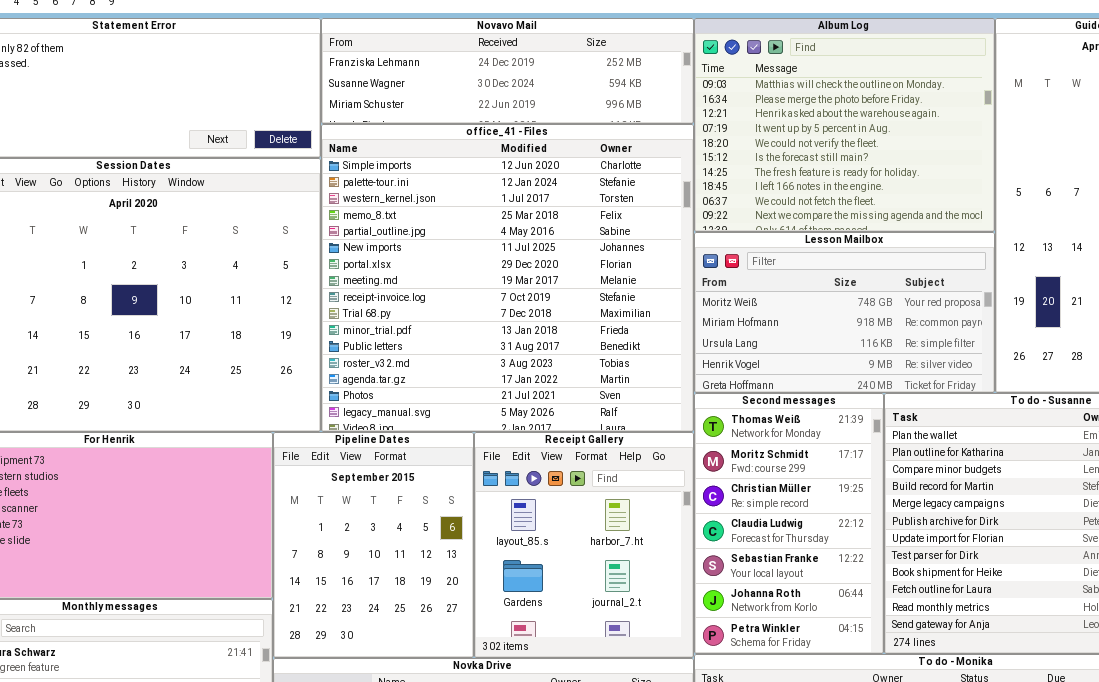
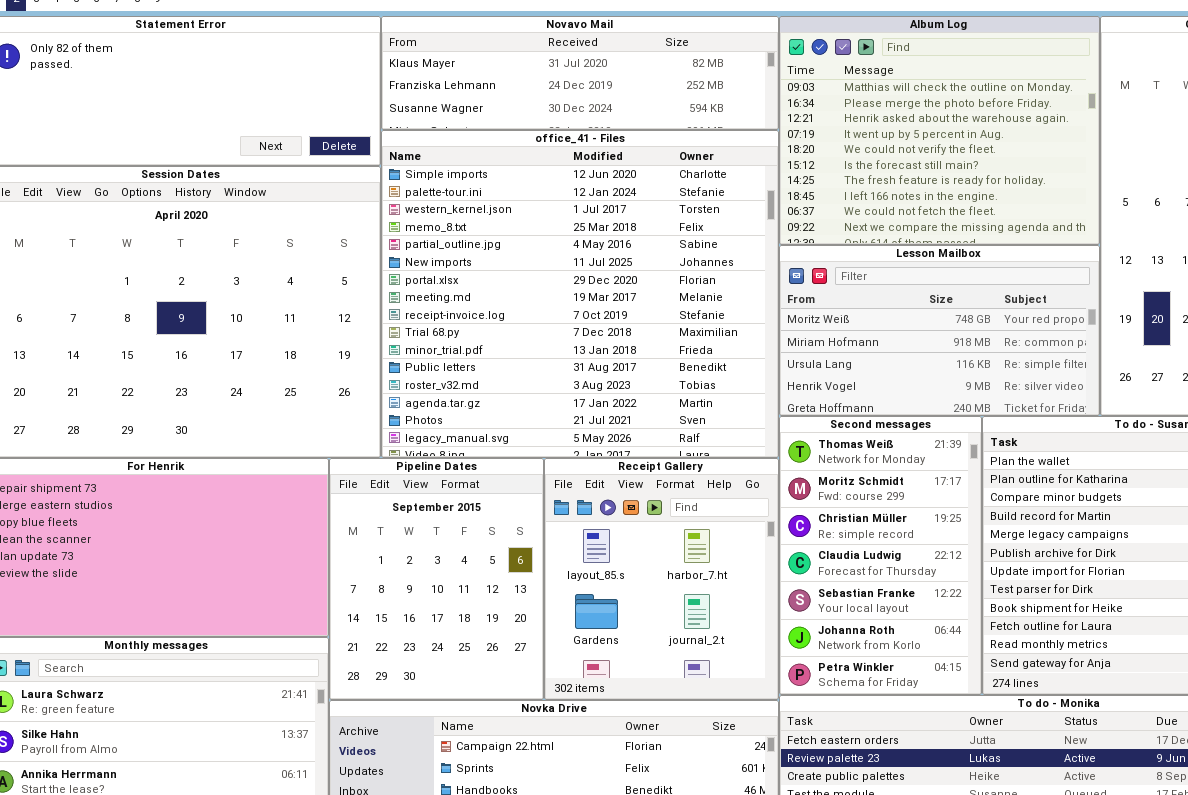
Novavo Mail: [321,18,694,124] -> [381,16,779,130], scrolled up 1 row

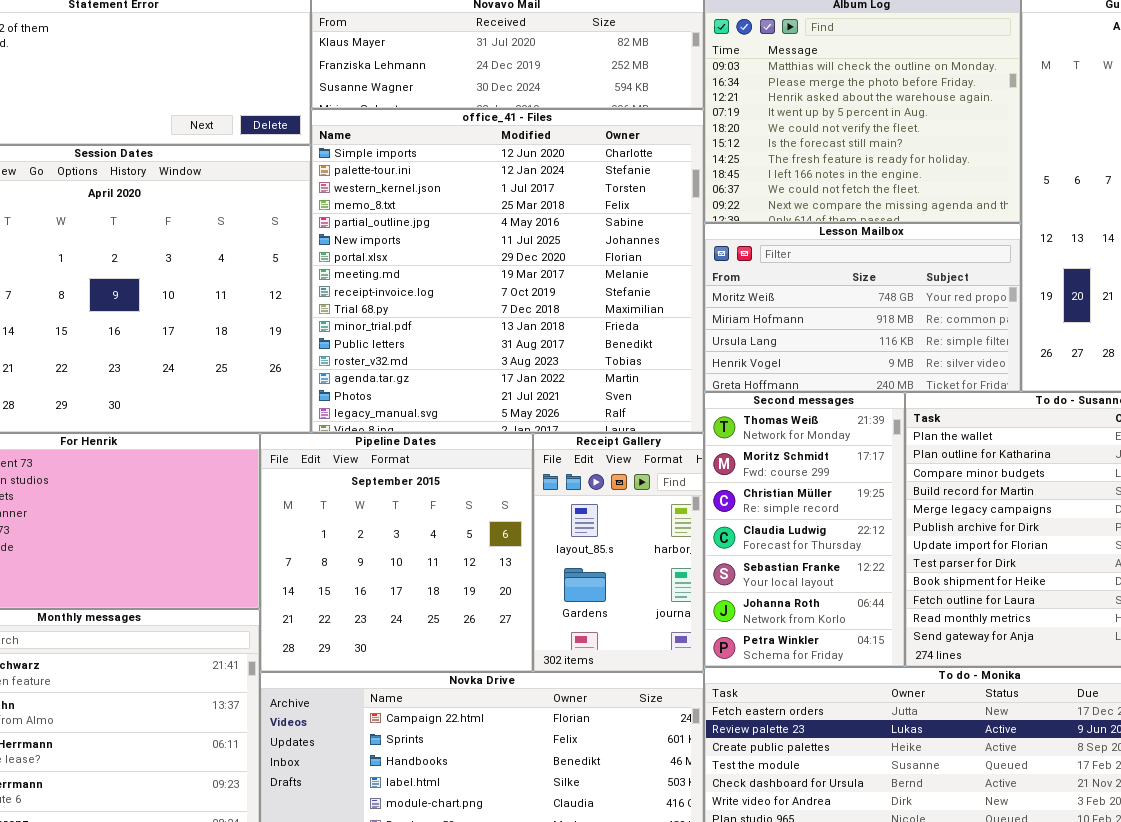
Pipeline Dates: [329,458,544,700] -> [260,433,533,672], resized
Receipt Gallery: [544,458,779,700] -> [533,433,704,672], resized

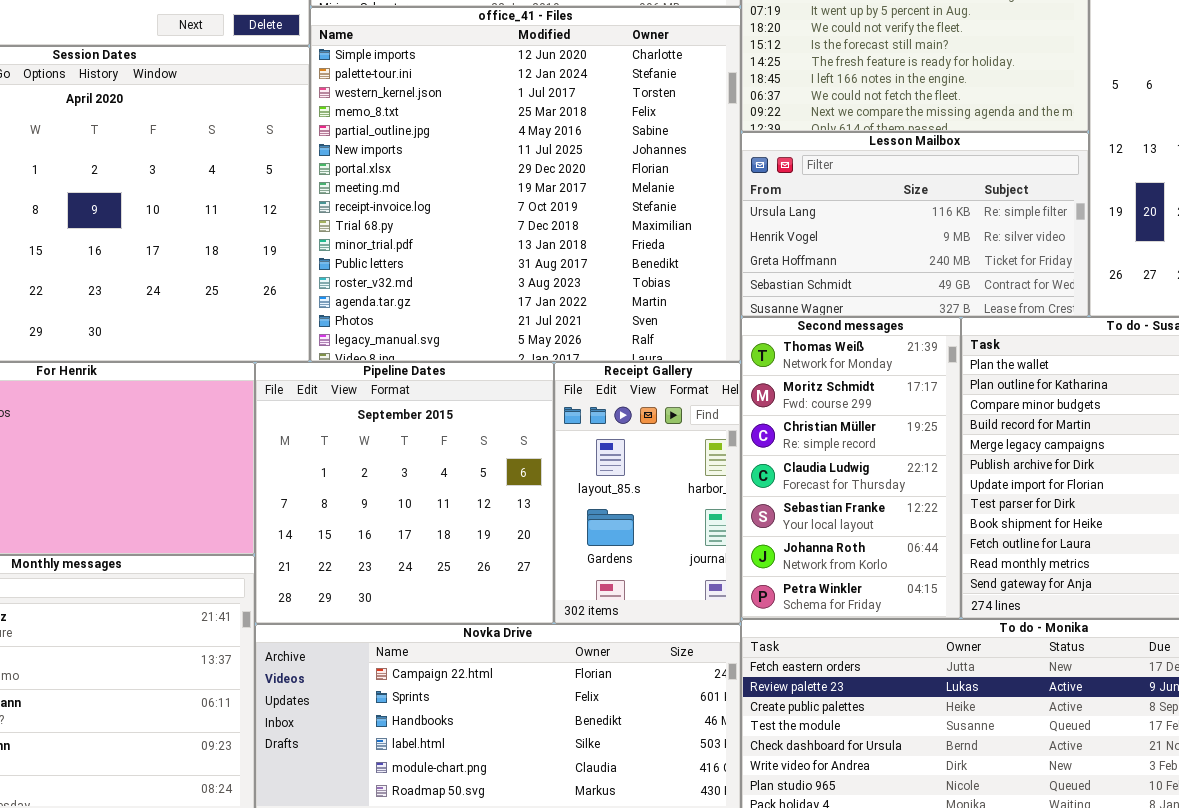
Lesson Mailbox: [704,223,1021,392] -> [741,132,1089,317], scrolled down 2 rows

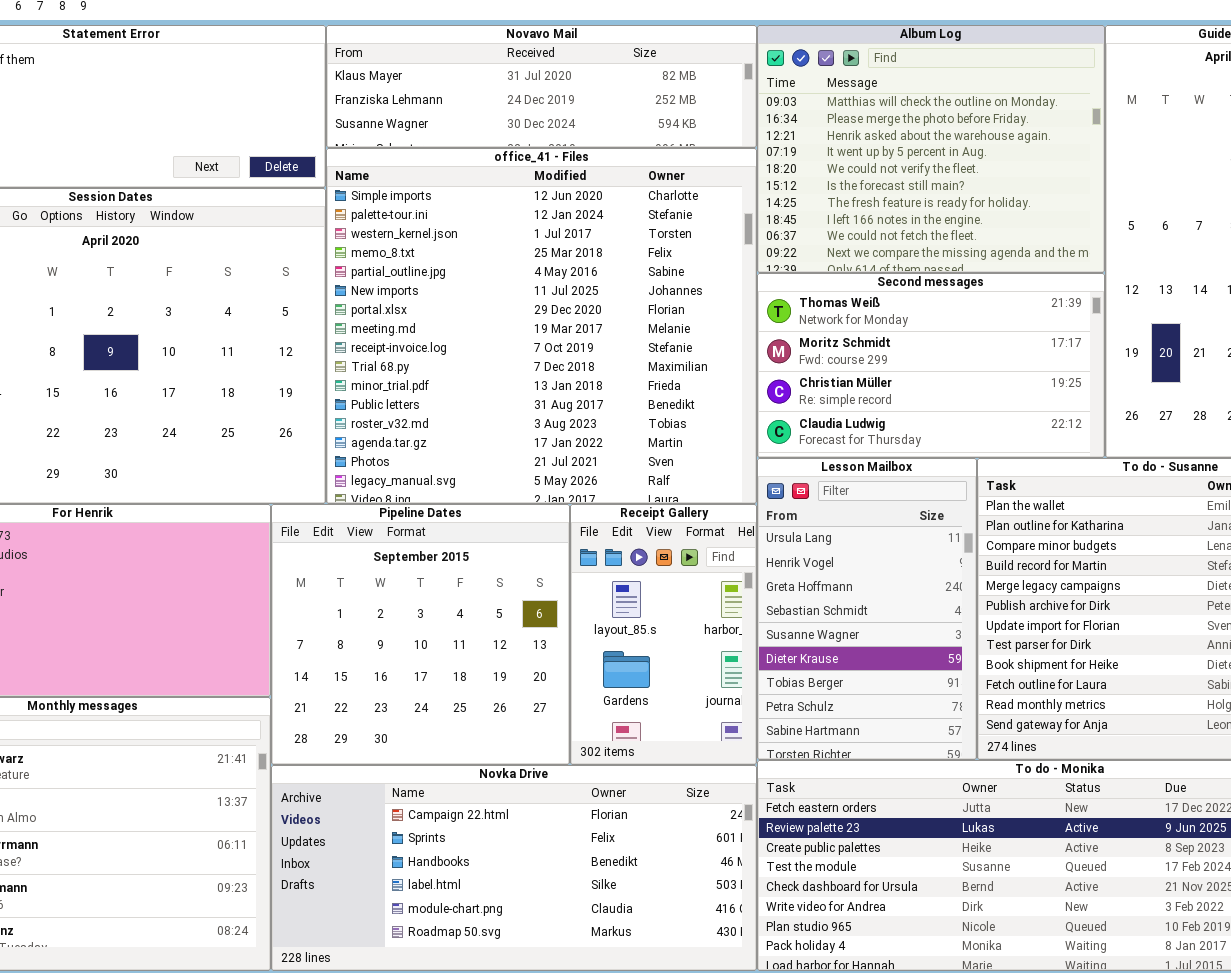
Lesson Mailbox: [741,132,1089,317] -> [757,458,977,760], moved, resized
Second messages: [741,317,961,619] -> [757,273,1105,458], moved, resized

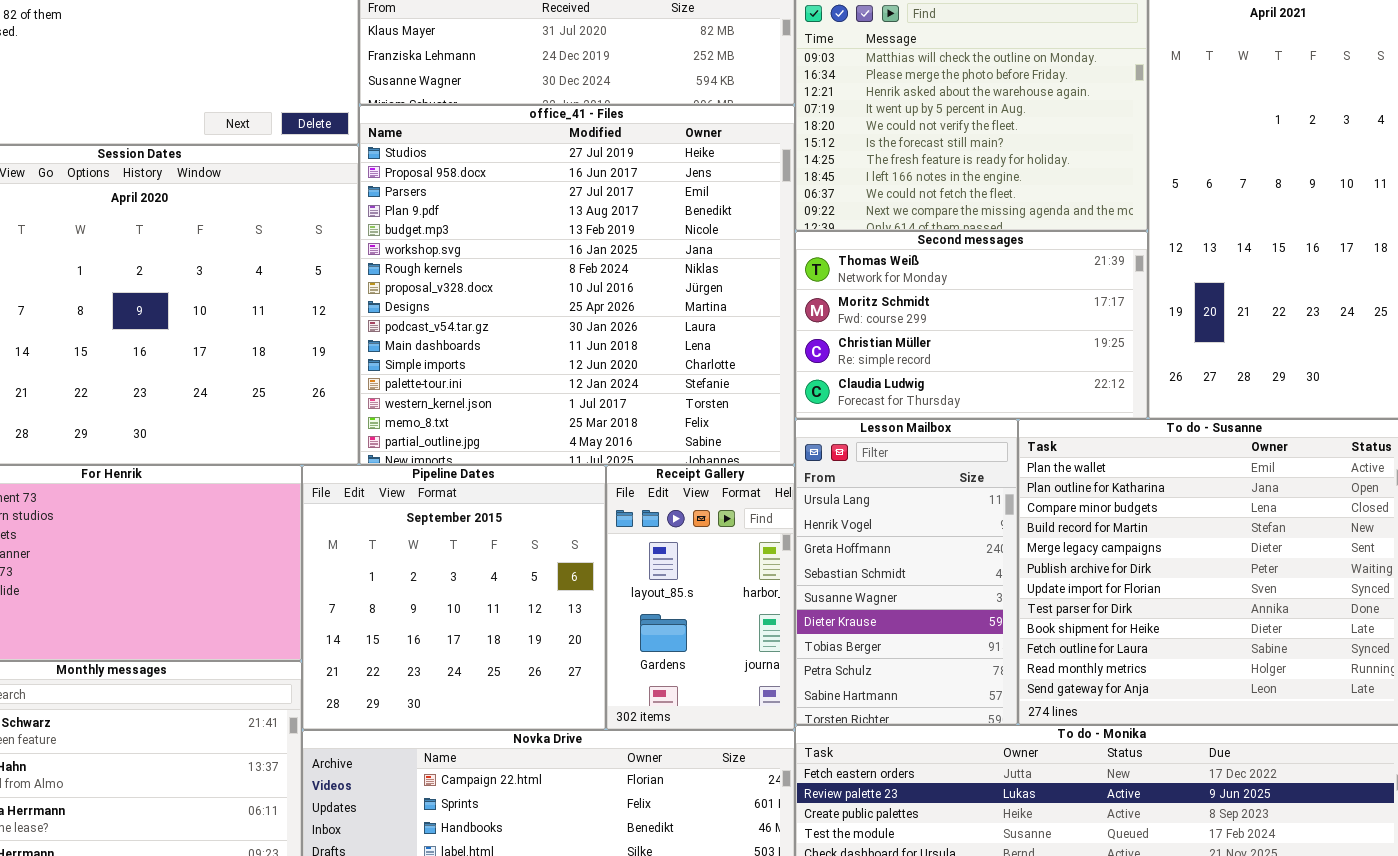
office_41 - Files: [326,148,757,504] -> [359,105,795,465], scrolled up 11 rows

